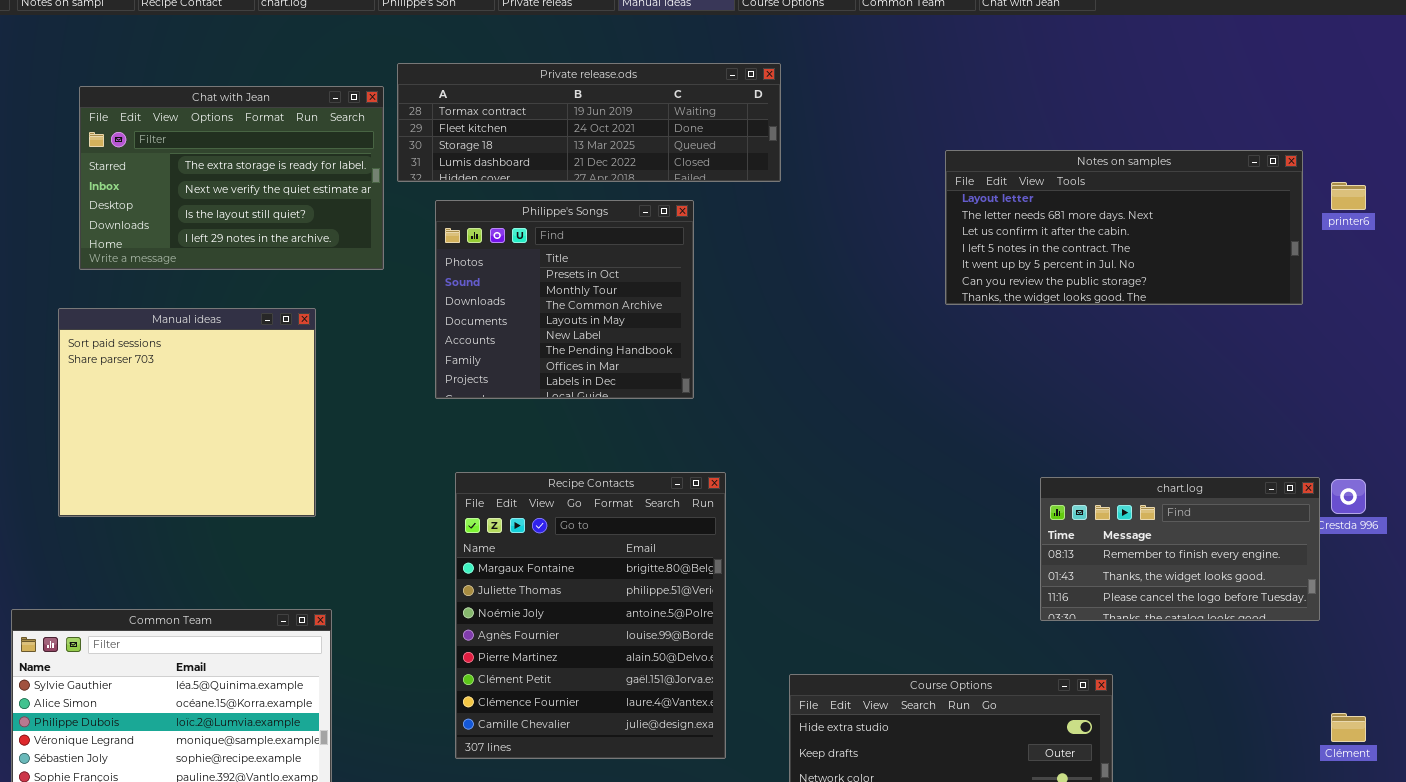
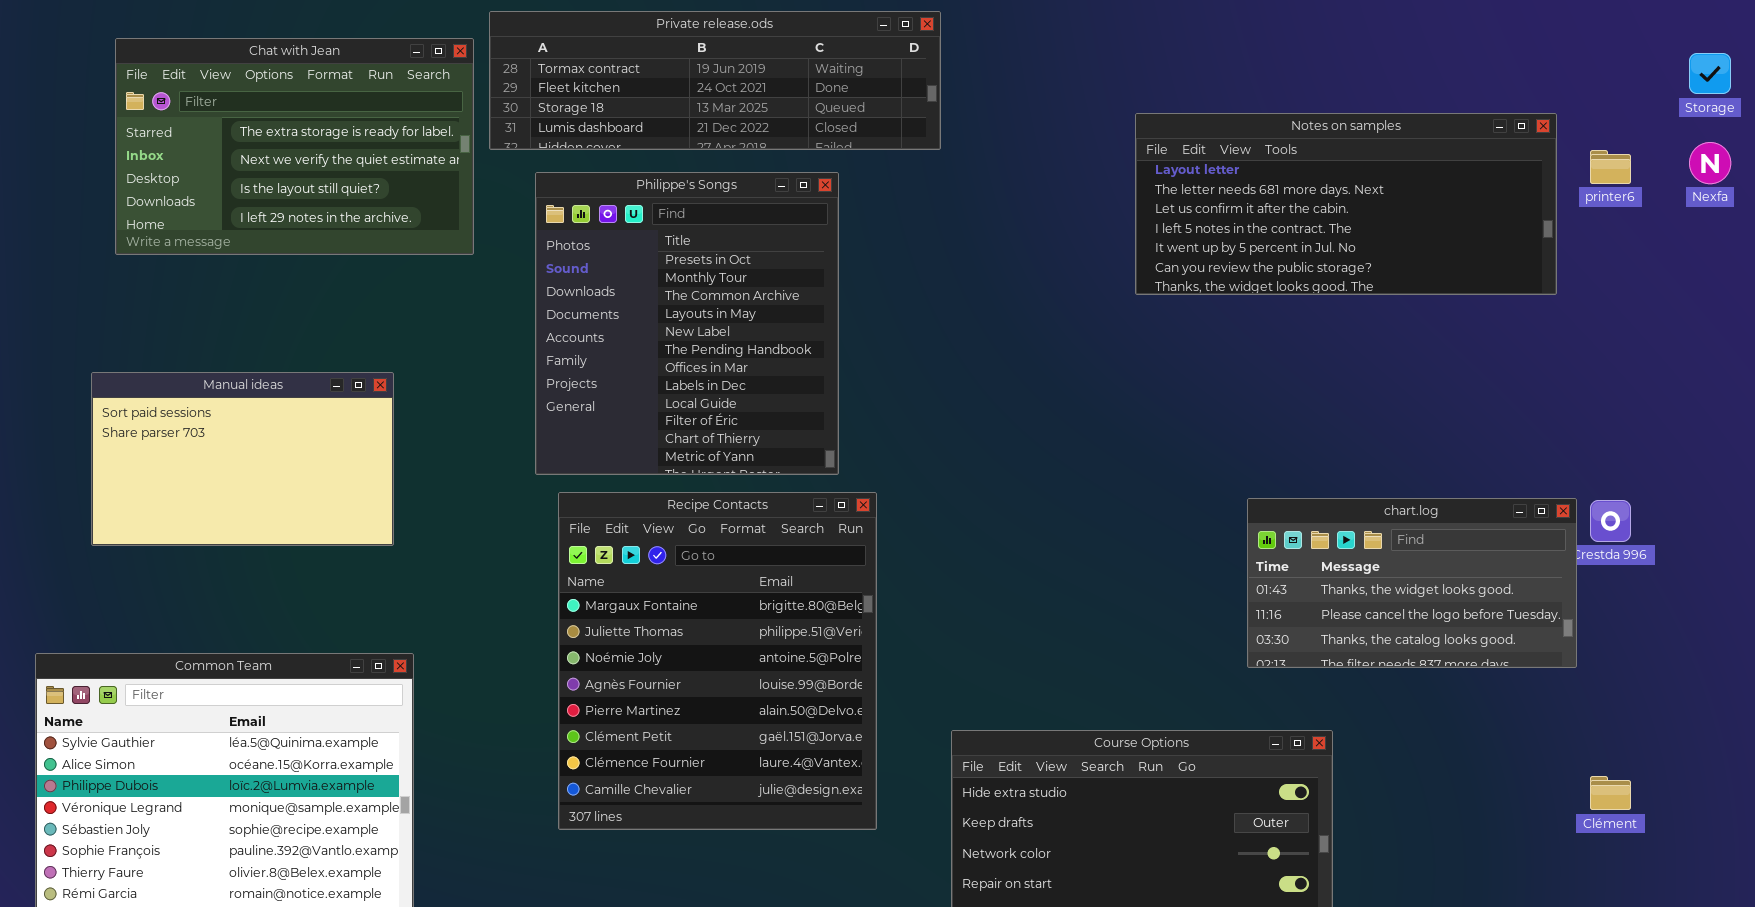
Philippe's Songs: [435,200,694,399] -> [535,172,839,475], resized
Manual ideas: [58,308,316,517] -> [91,372,394,546], resized
chart.log: [1040,477,1320,621] -> [1247,498,1577,668], scrolled down 1 row

